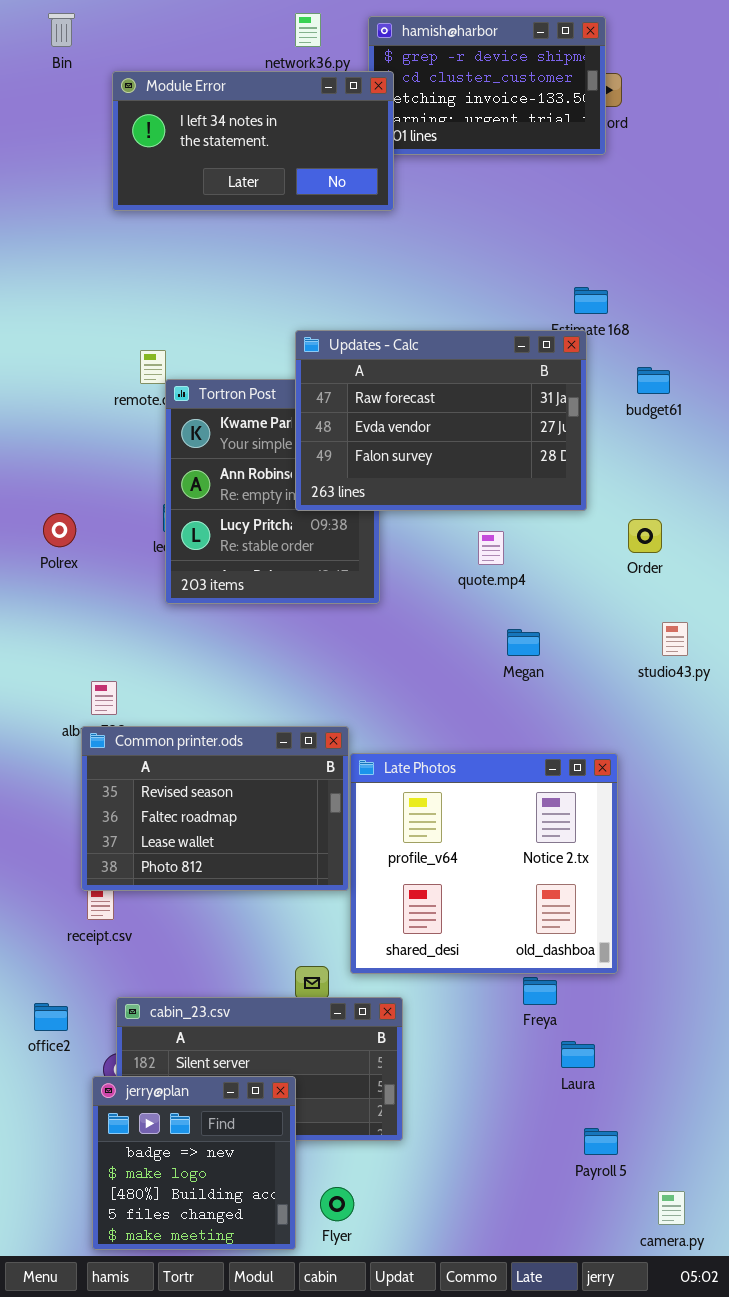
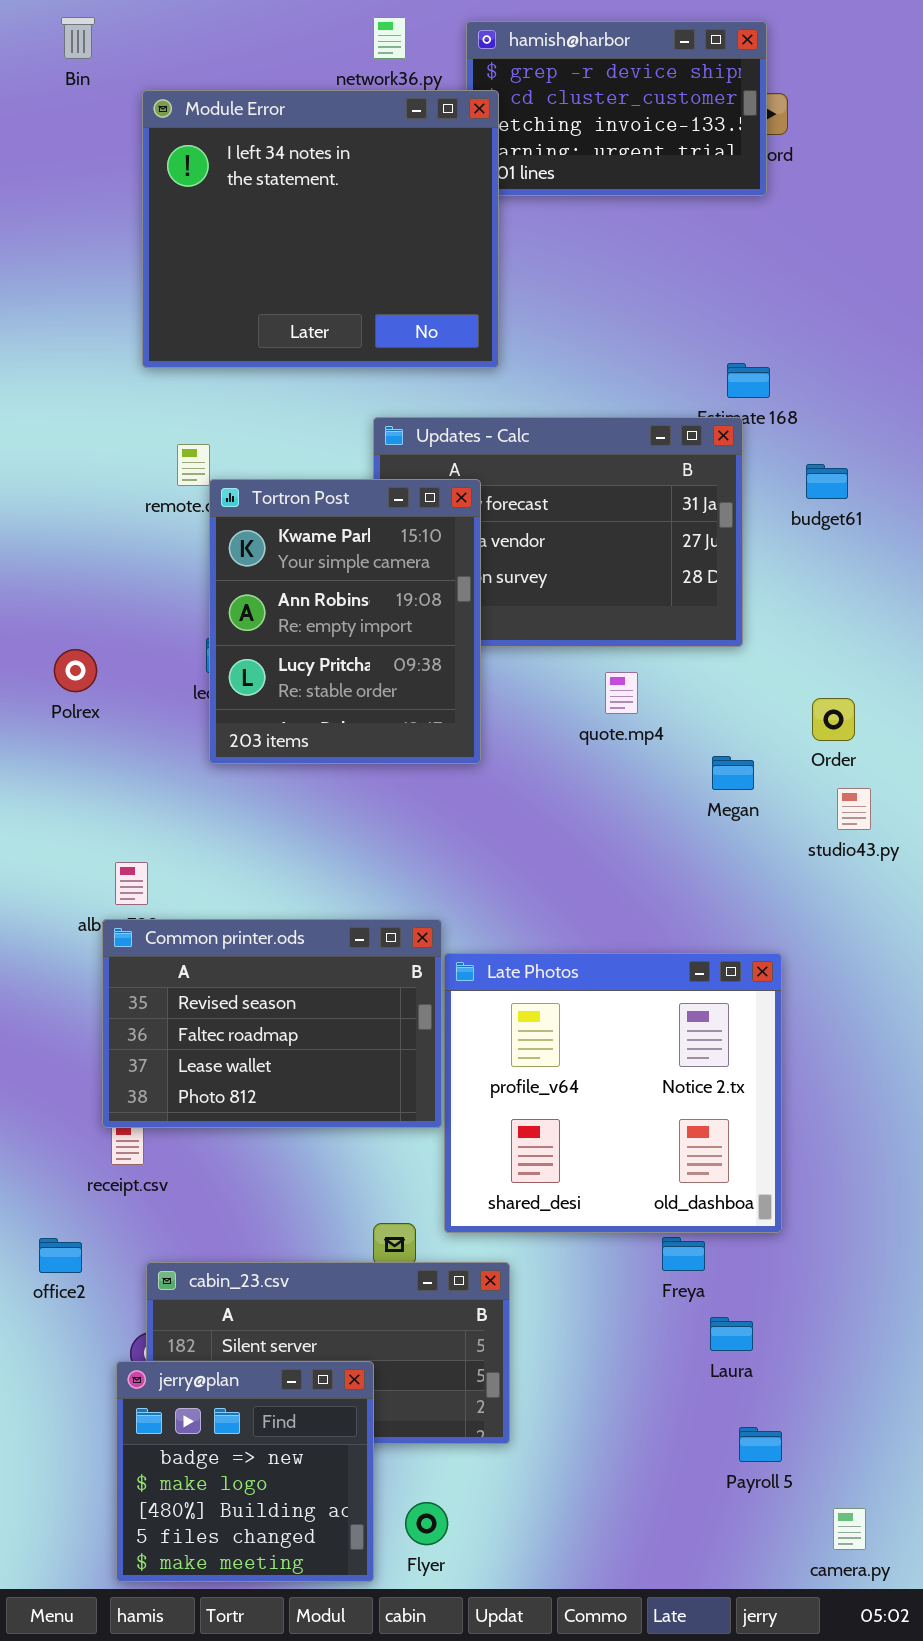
Module Error: [112,71,394,211] -> [142,90,499,368], resized
Tortron Post: [165,379,380,604] -> [209,479,481,764], raised
Order: [628,519,662,553] -> [812,698,855,741], moved
Megan: [507,629,540,656] -> [712,756,754,790], moved
office2: [34,1003,68,1031] -> [39,1238,82,1273], moved

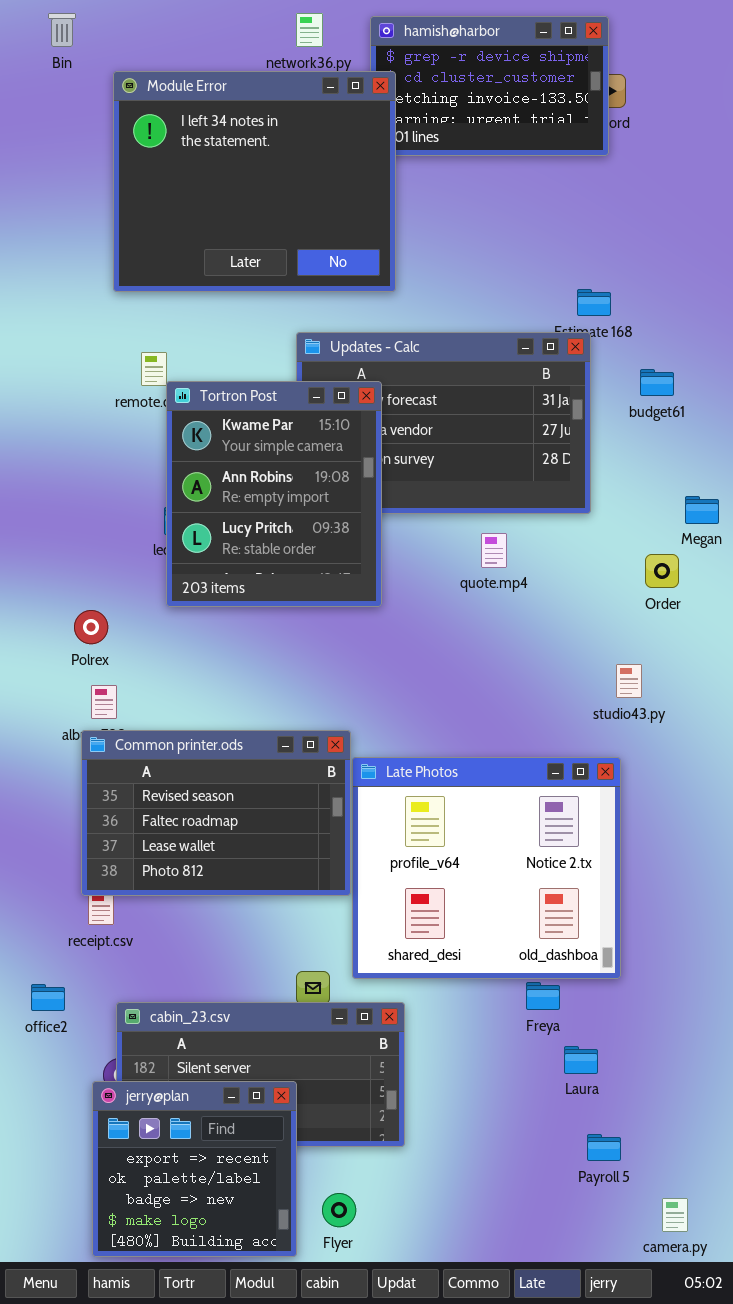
Polrex: [54,649,97,692] -> [74,610,108,644], moved
Megan: [712,756,754,790] -> [685,496,719,524], moved
studio43.py: [837,788,871,830] -> [616,664,642,698], moved
jerry@plan: [116,1361,374,1582] -> [92,1081,297,1257], scrolled up 2 rows

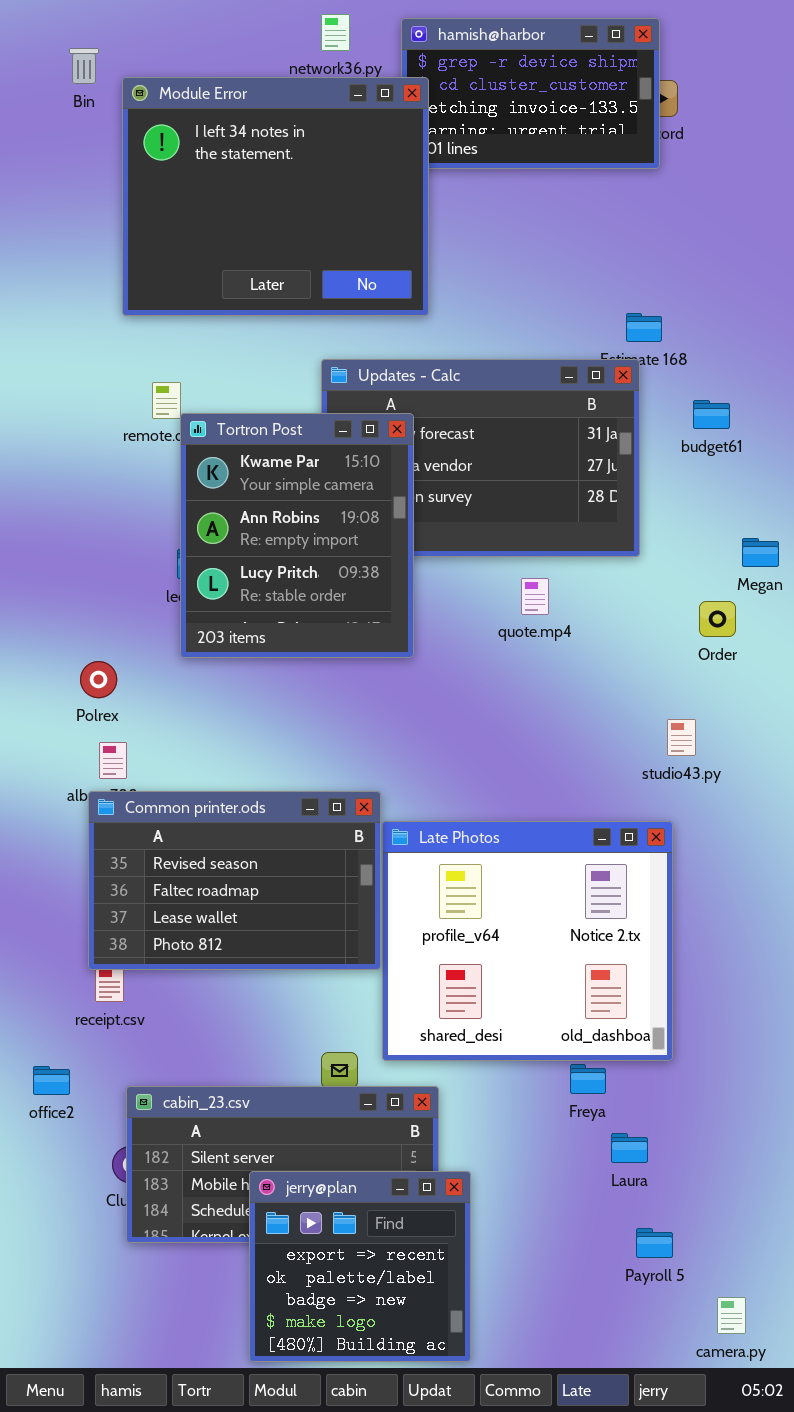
Bin: [48,13,76,47] -> [69,48,99,84], moved
jerry@plan: [92,1081,297,1257] -> [249,1171,471,1362], moved

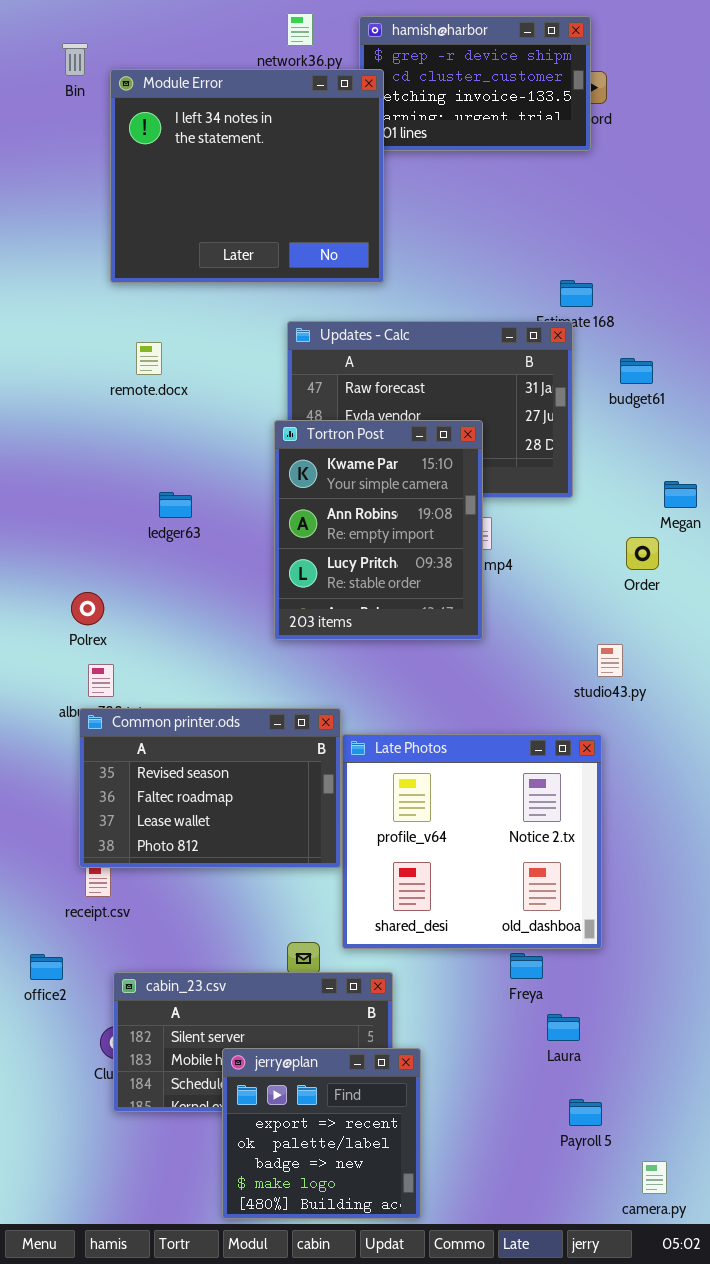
Tortron Post: [180,413,414,658] -> [274,420,483,640], moved

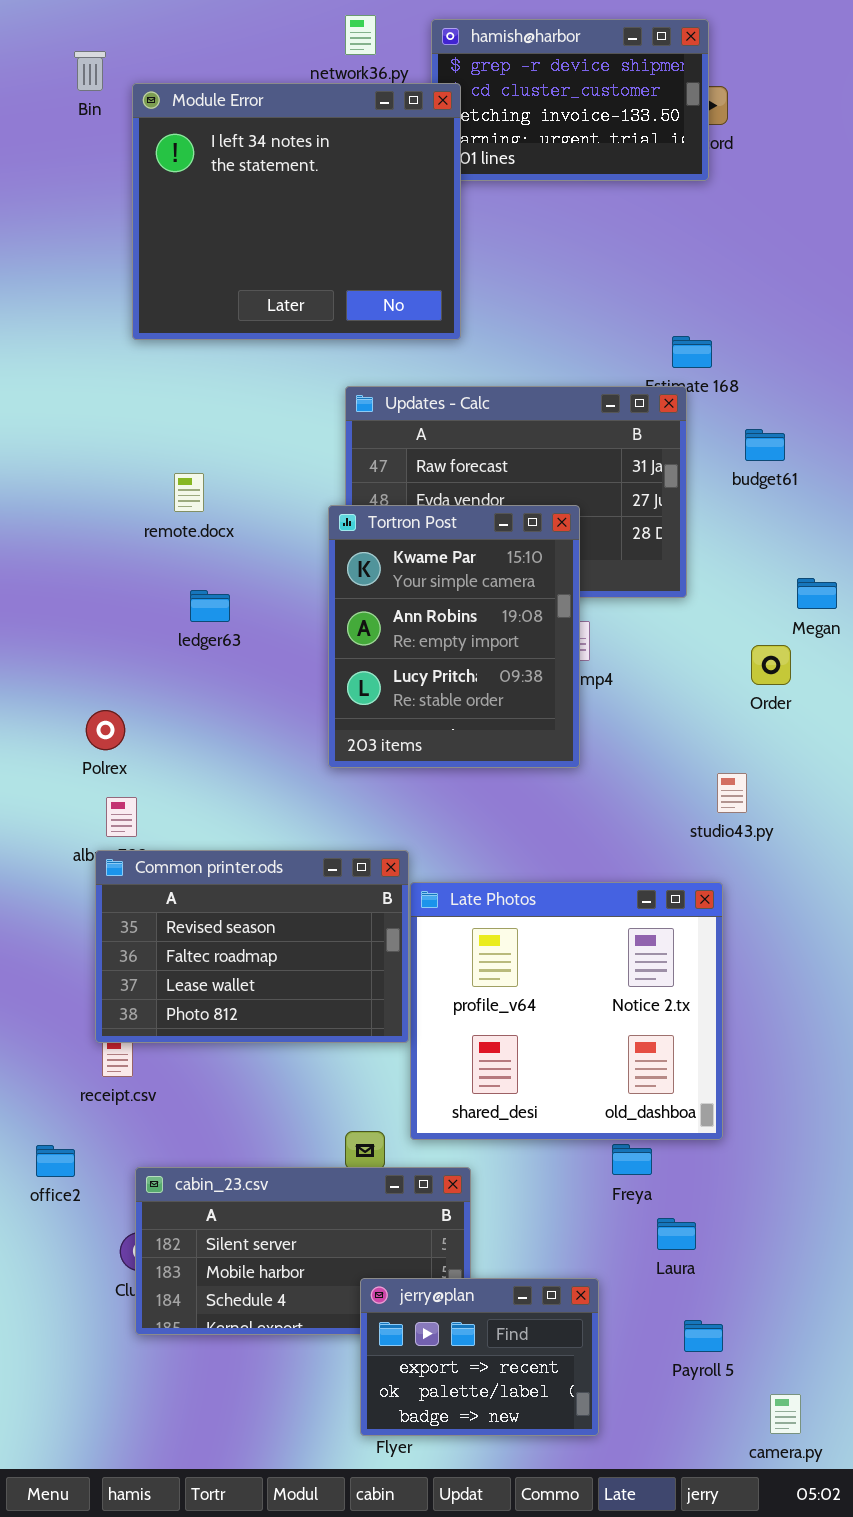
remote.docx: [136,342,162,375] -> [174,473,204,512], moved
jerry@plan: [222,1048,421,1219] -> [360,1278,599,1436], moved, resized

